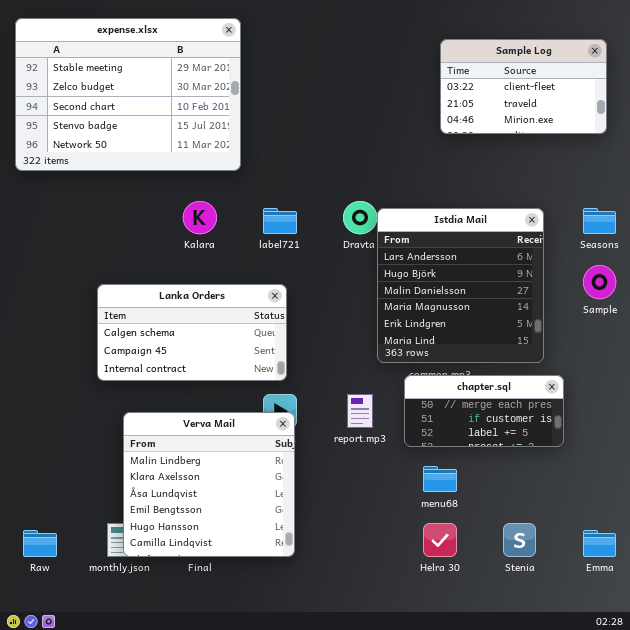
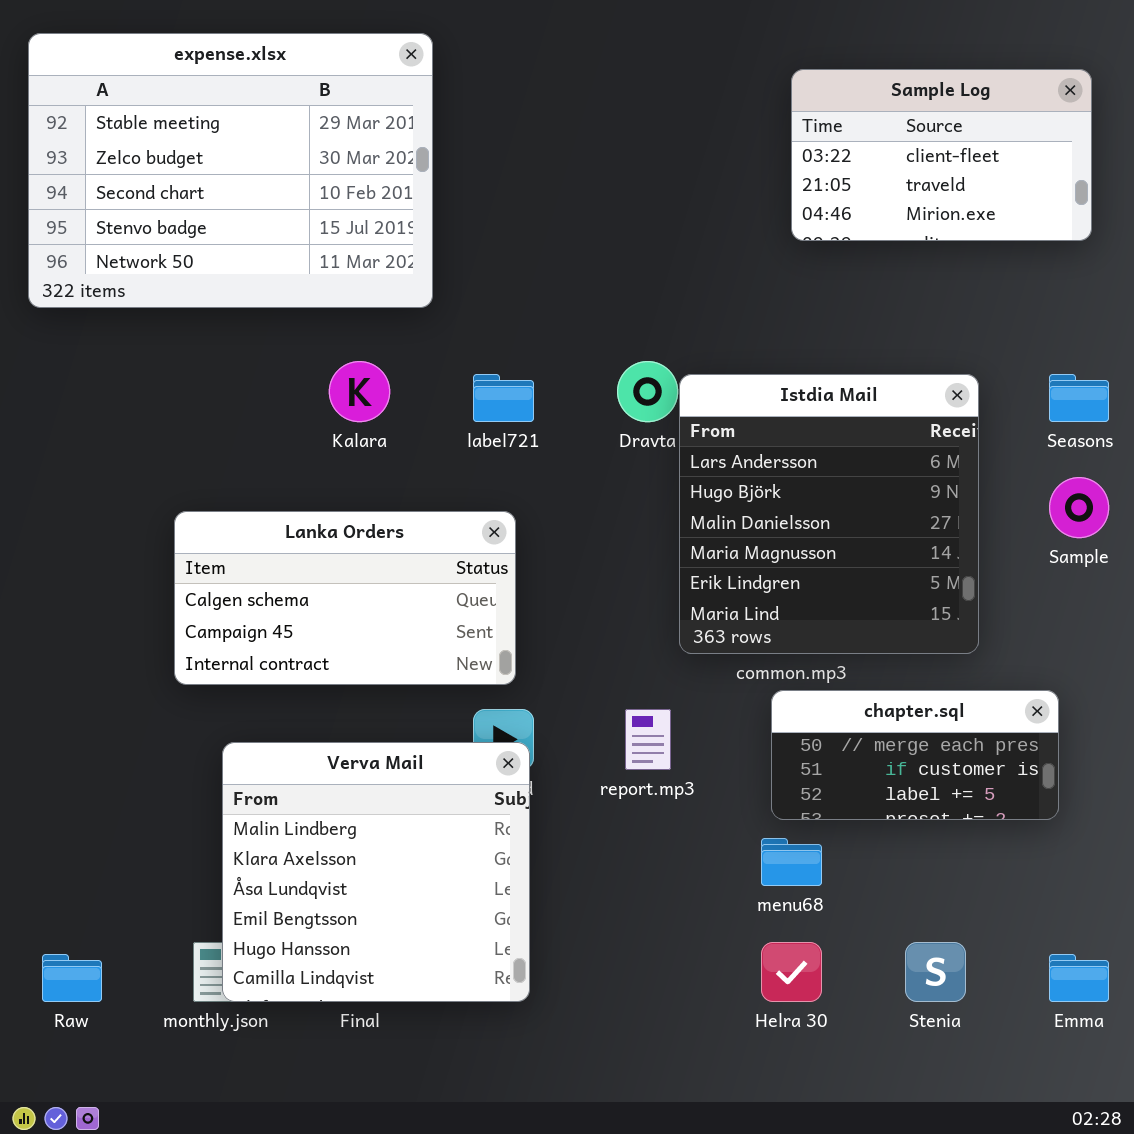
chapter.sql: [404,375,564,447] -> [771,690,1059,820], moved

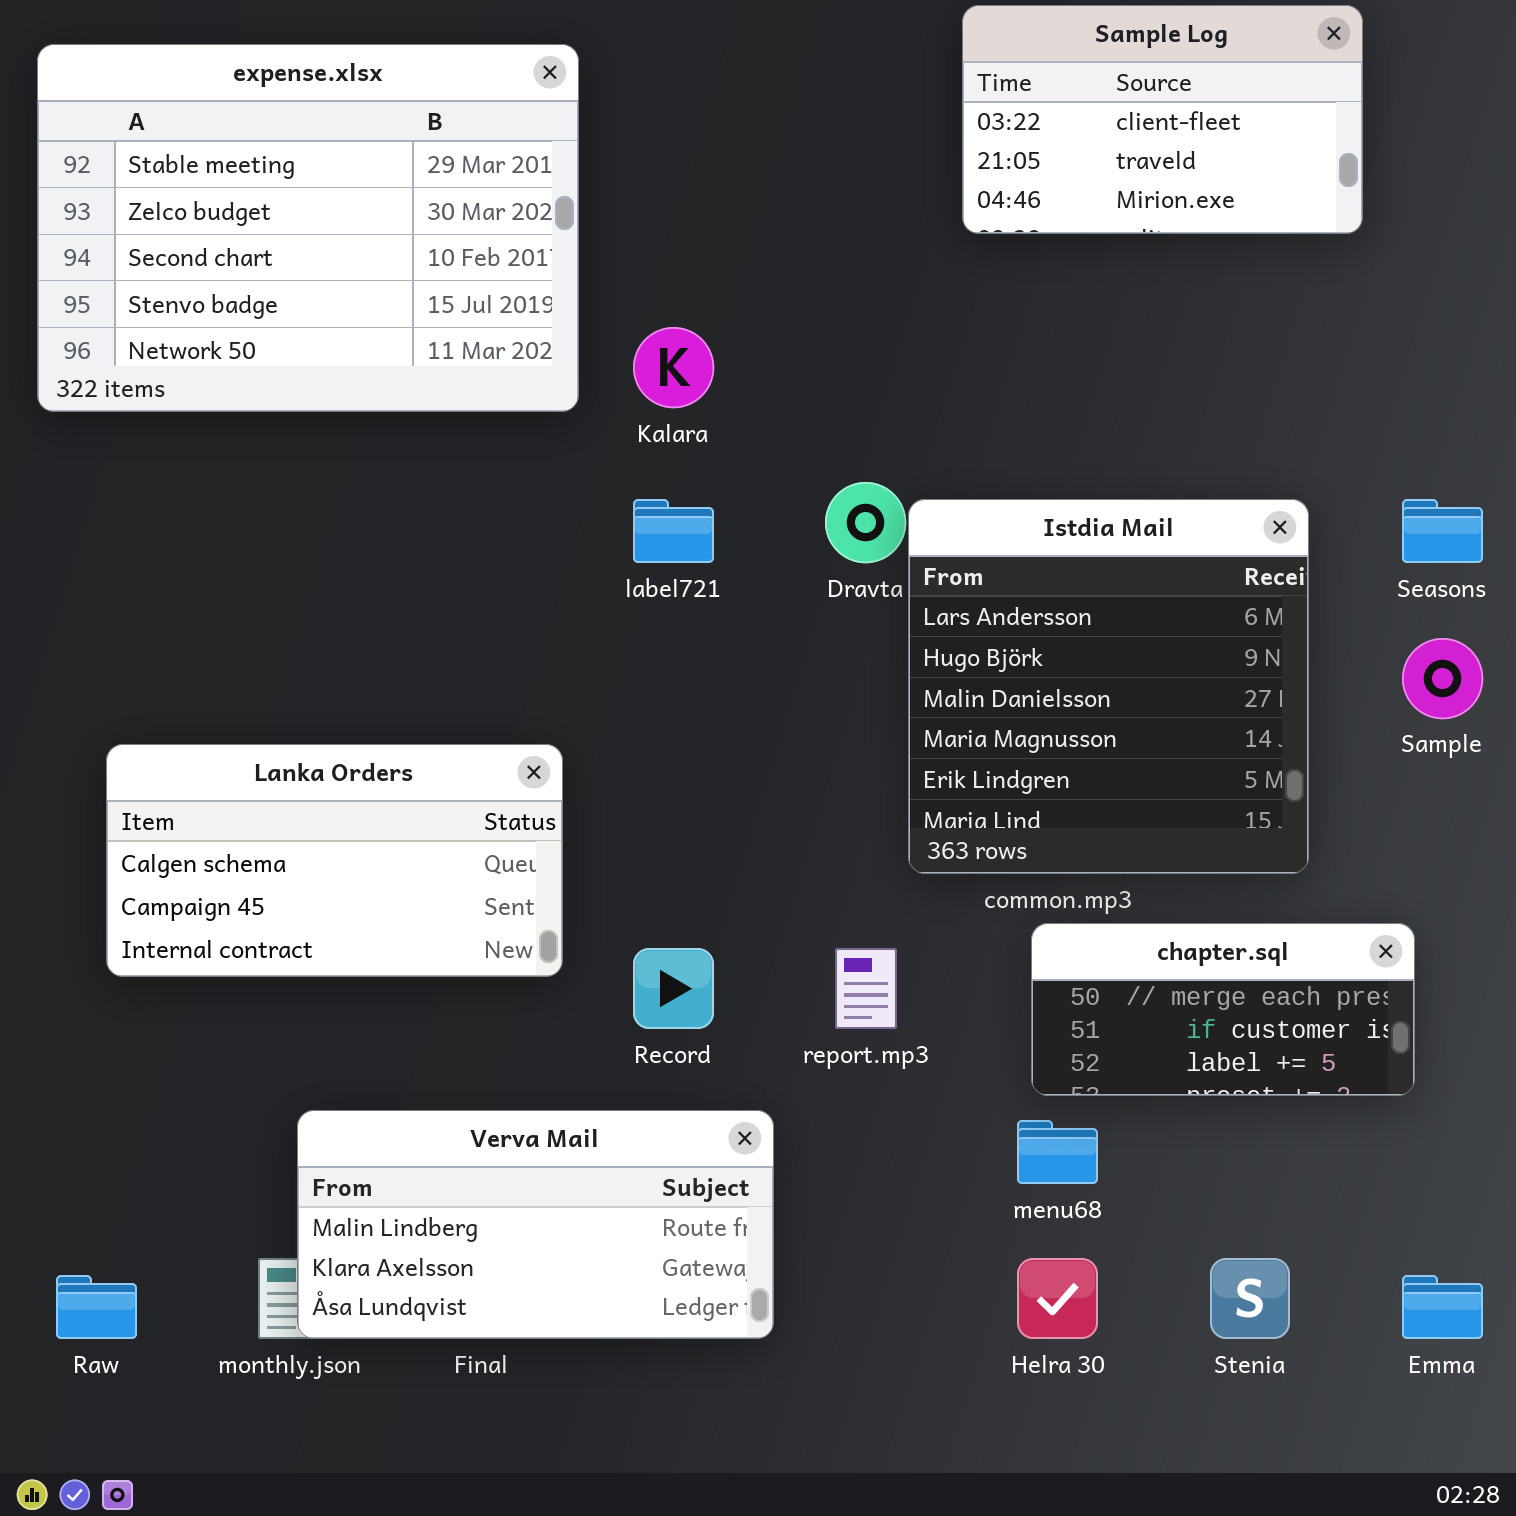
Sample Log: [791,69,1092,241] -> [962,5,1363,234], moved
Kalara: [329,361,390,422] -> [633,327,714,408], moved
Lanka Orders: [174,511,516,685] -> [106,744,563,977], moved
Verva Mail: [222,742,530,1002] -> [297,1110,774,1339], resized

